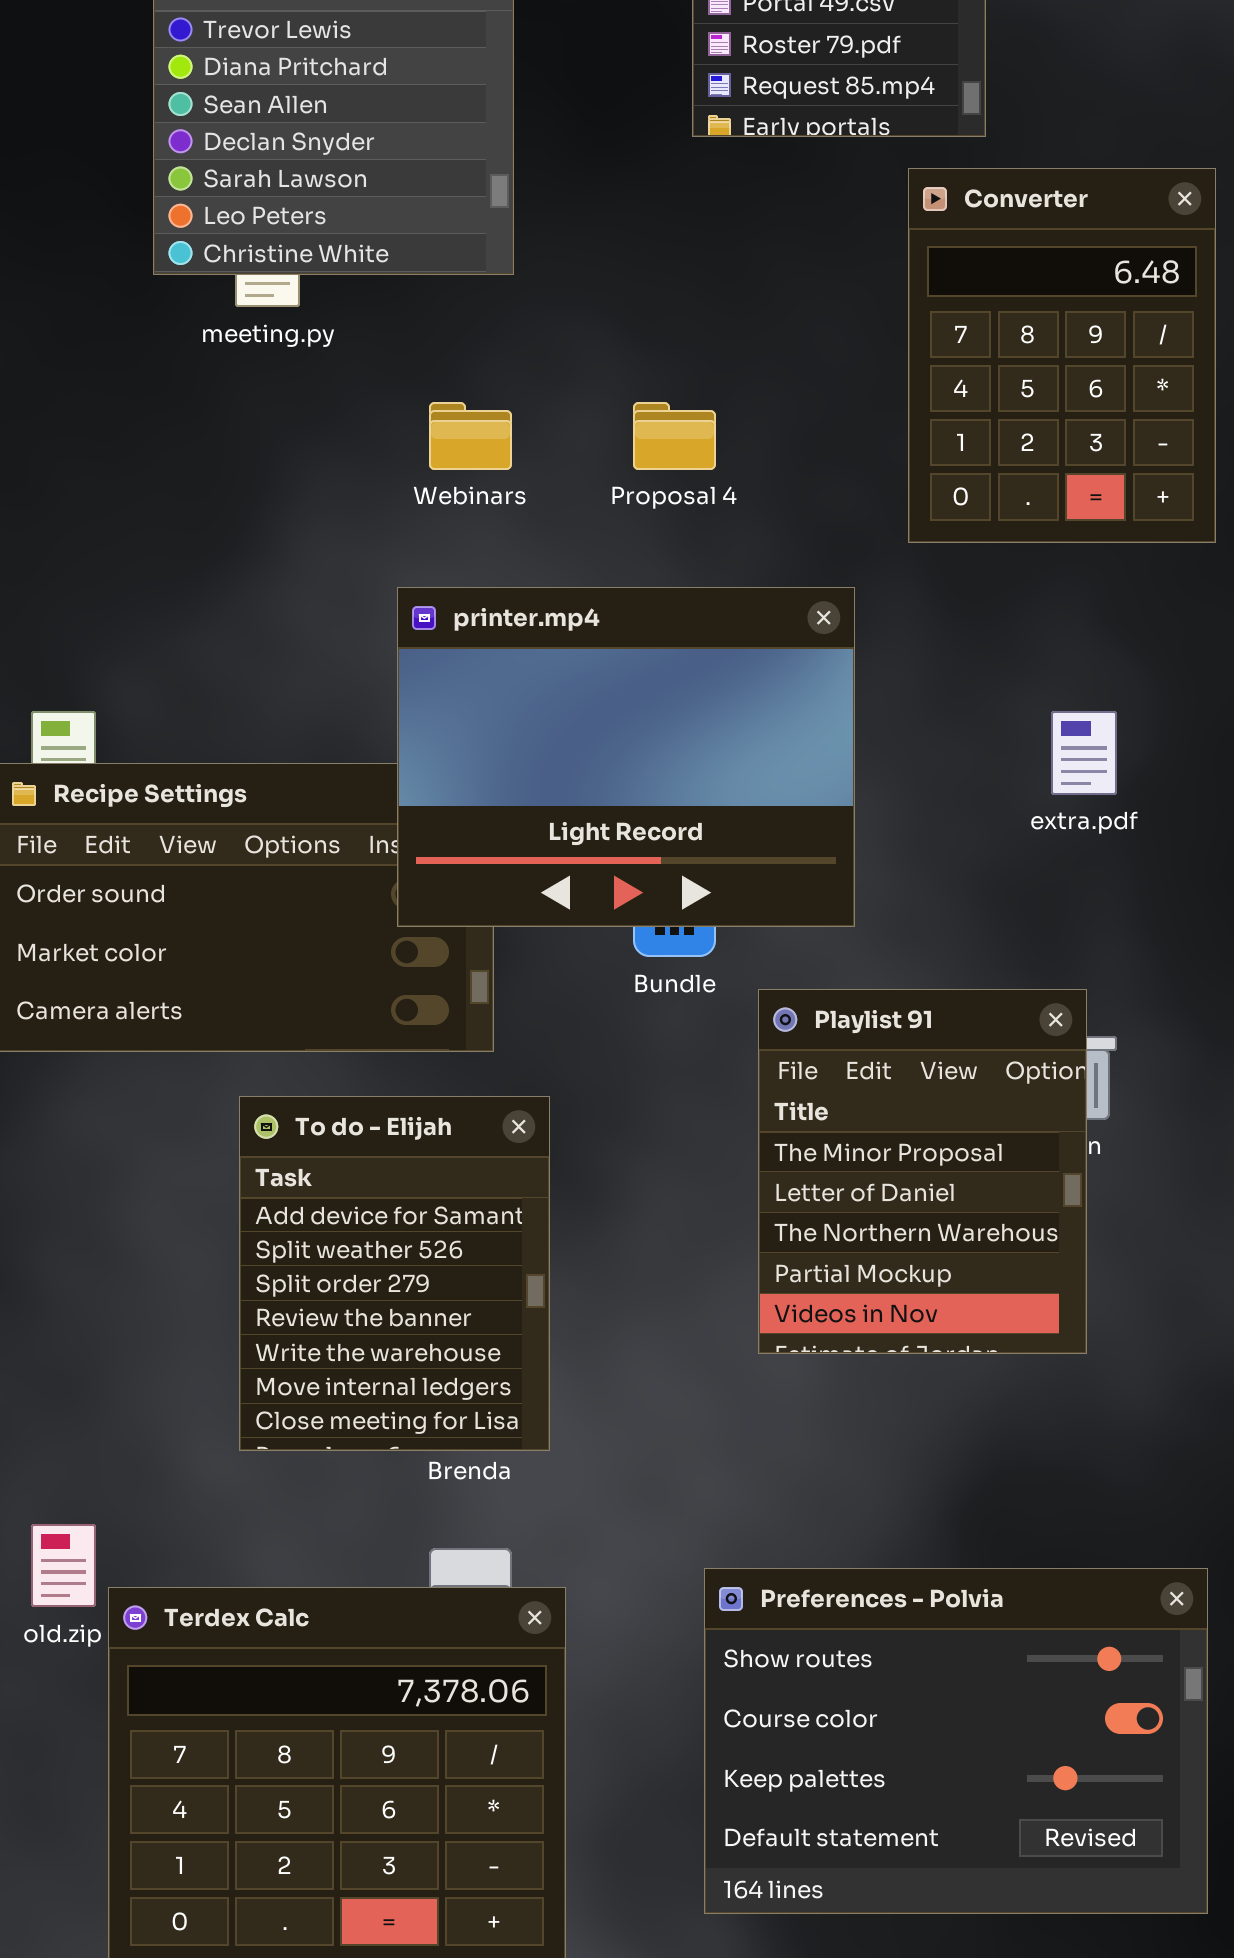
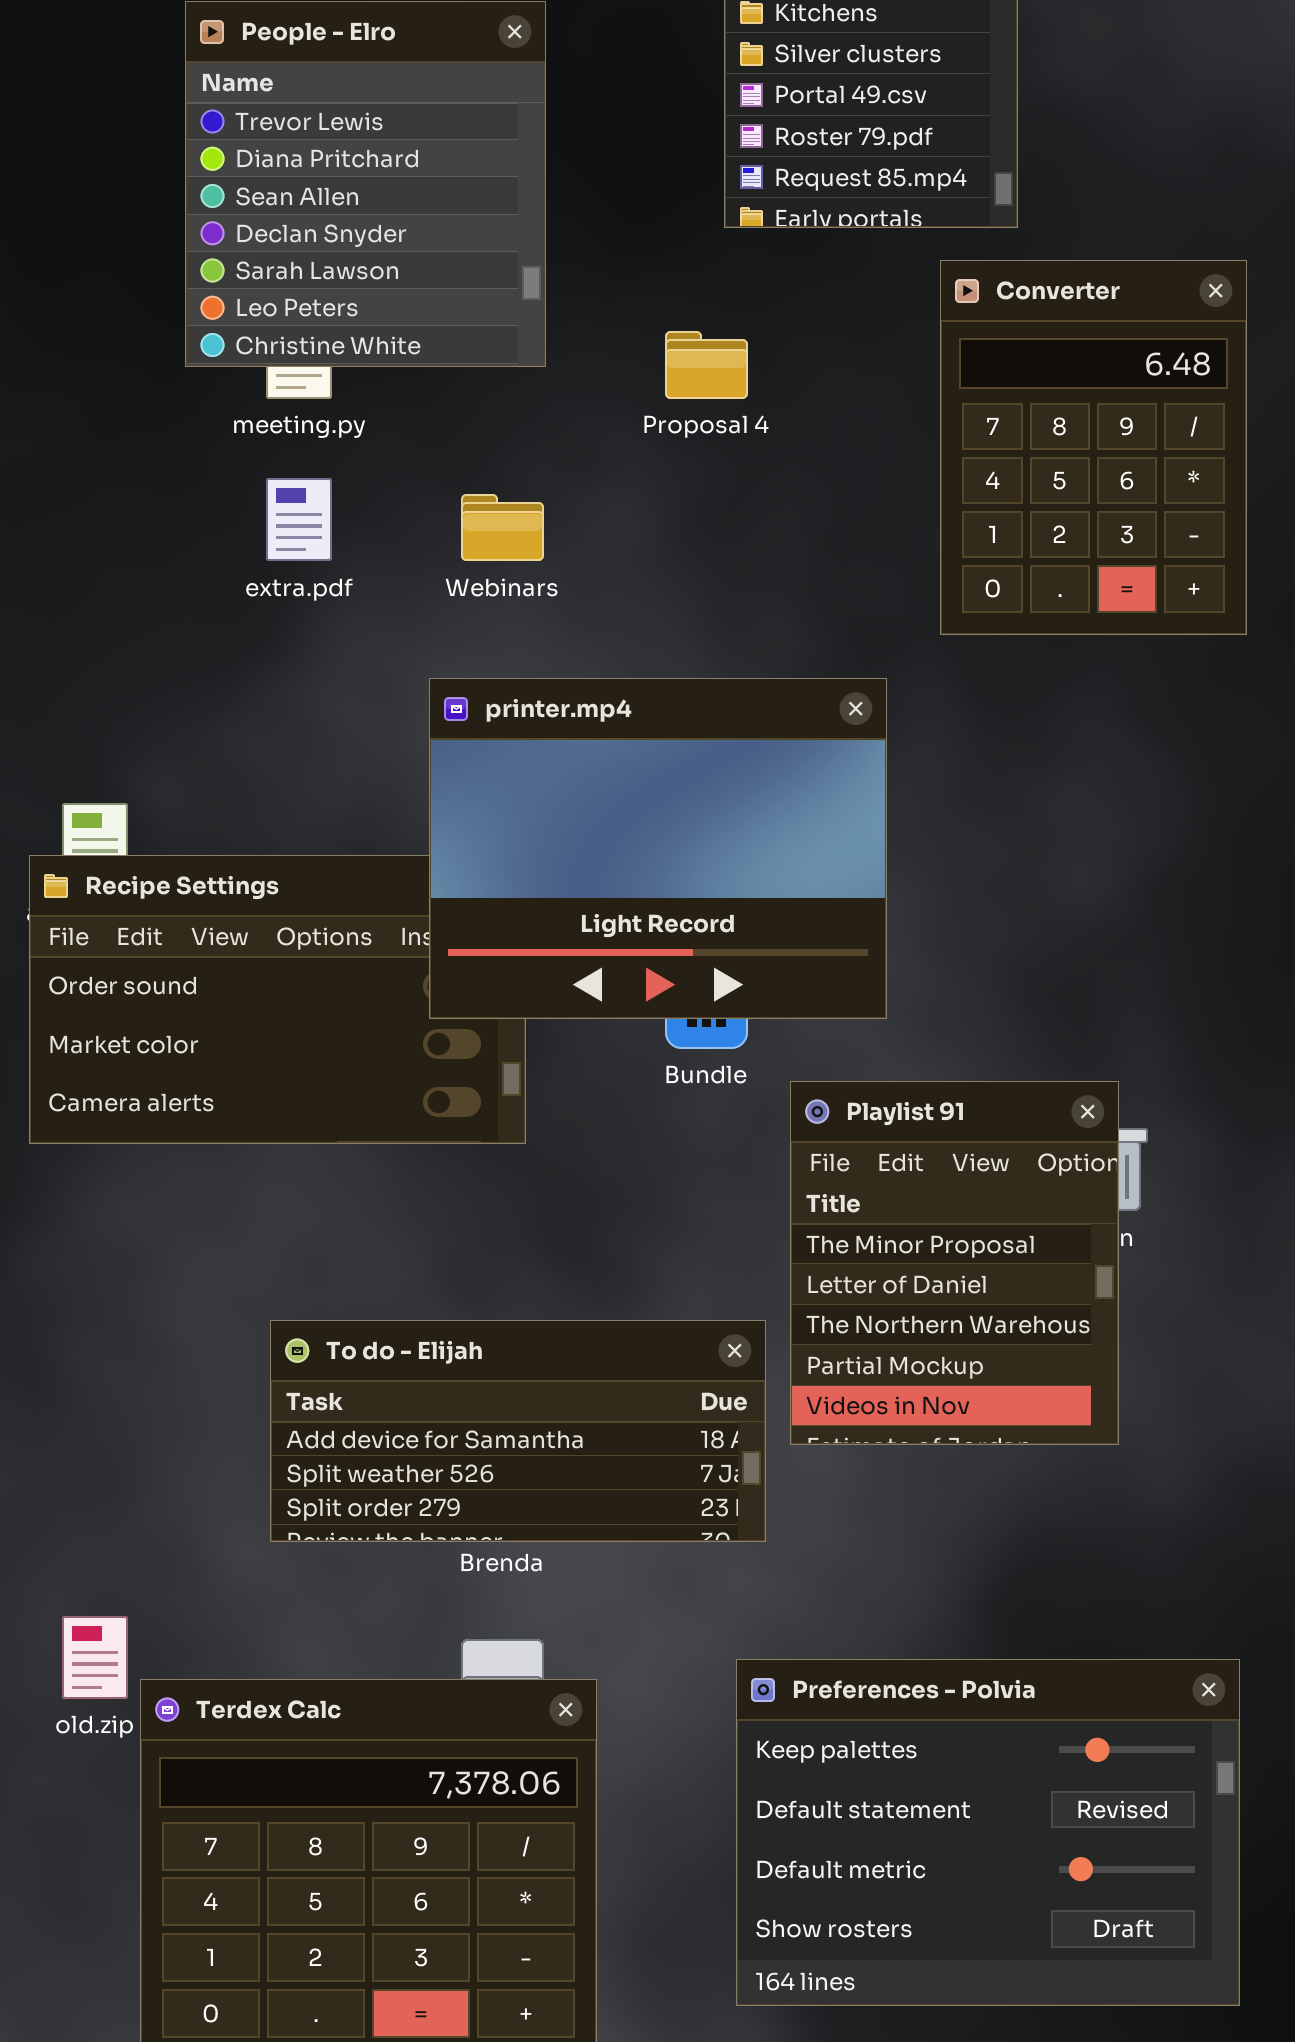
Proposal 4: [633,402,716,470] -> [665,331,748,399], moved
extra.pdf: [1051,711,1117,795] -> [266,478,332,561], moved
To do - Elijah: [239,1096,550,1451] -> [270,1320,766,1542], resized
Preferences - Polvia: [704,1568,1208,1914] -> [736,1659,1240,2006], scrolled down 2 rows

